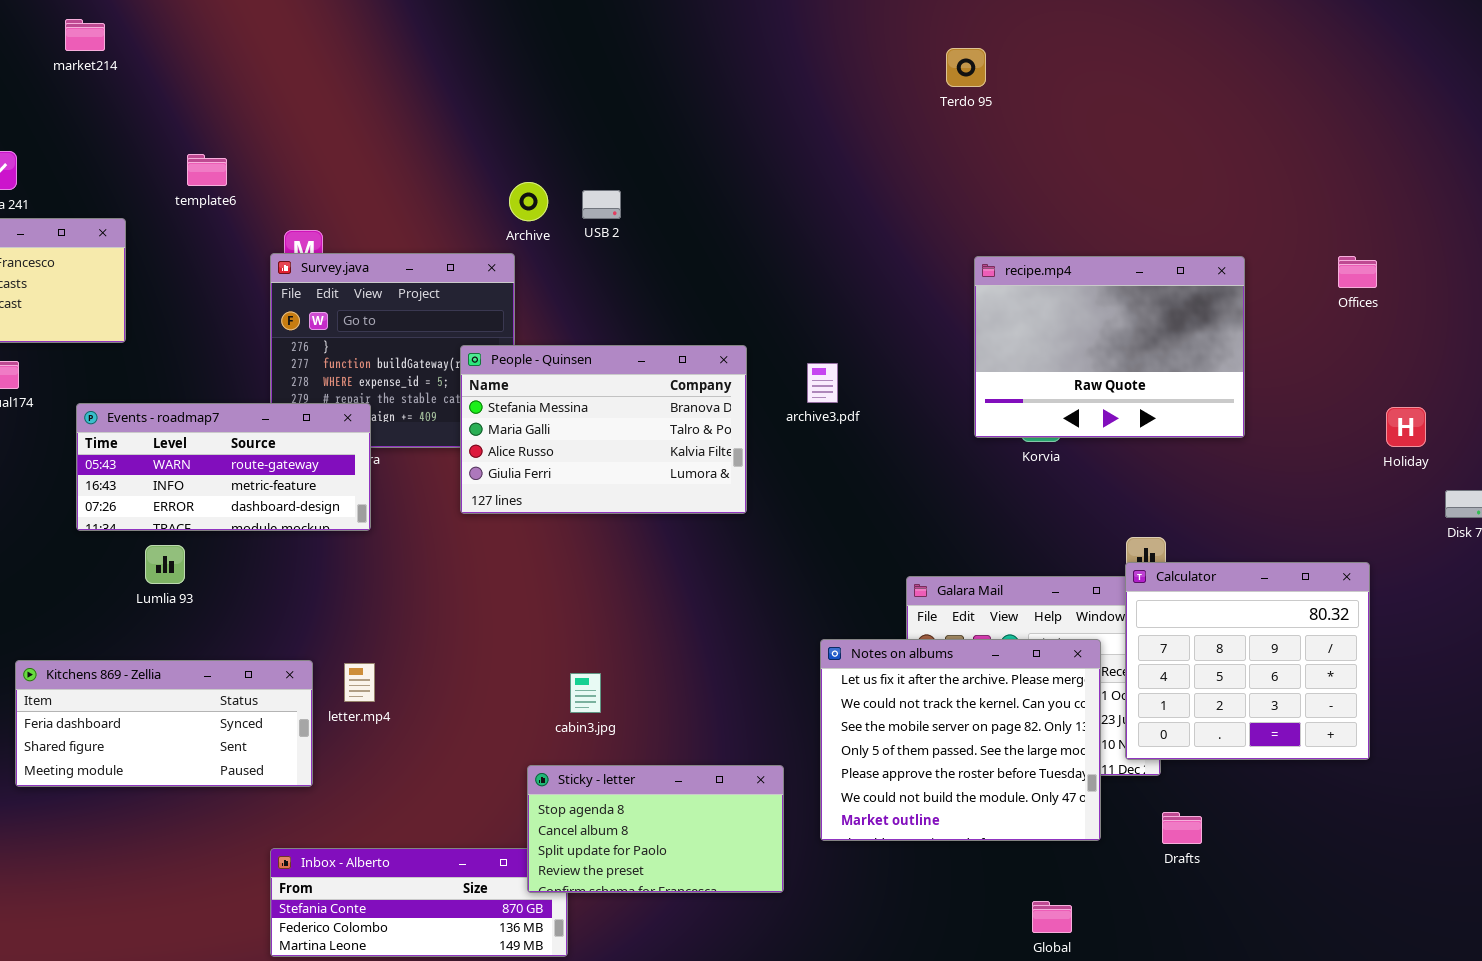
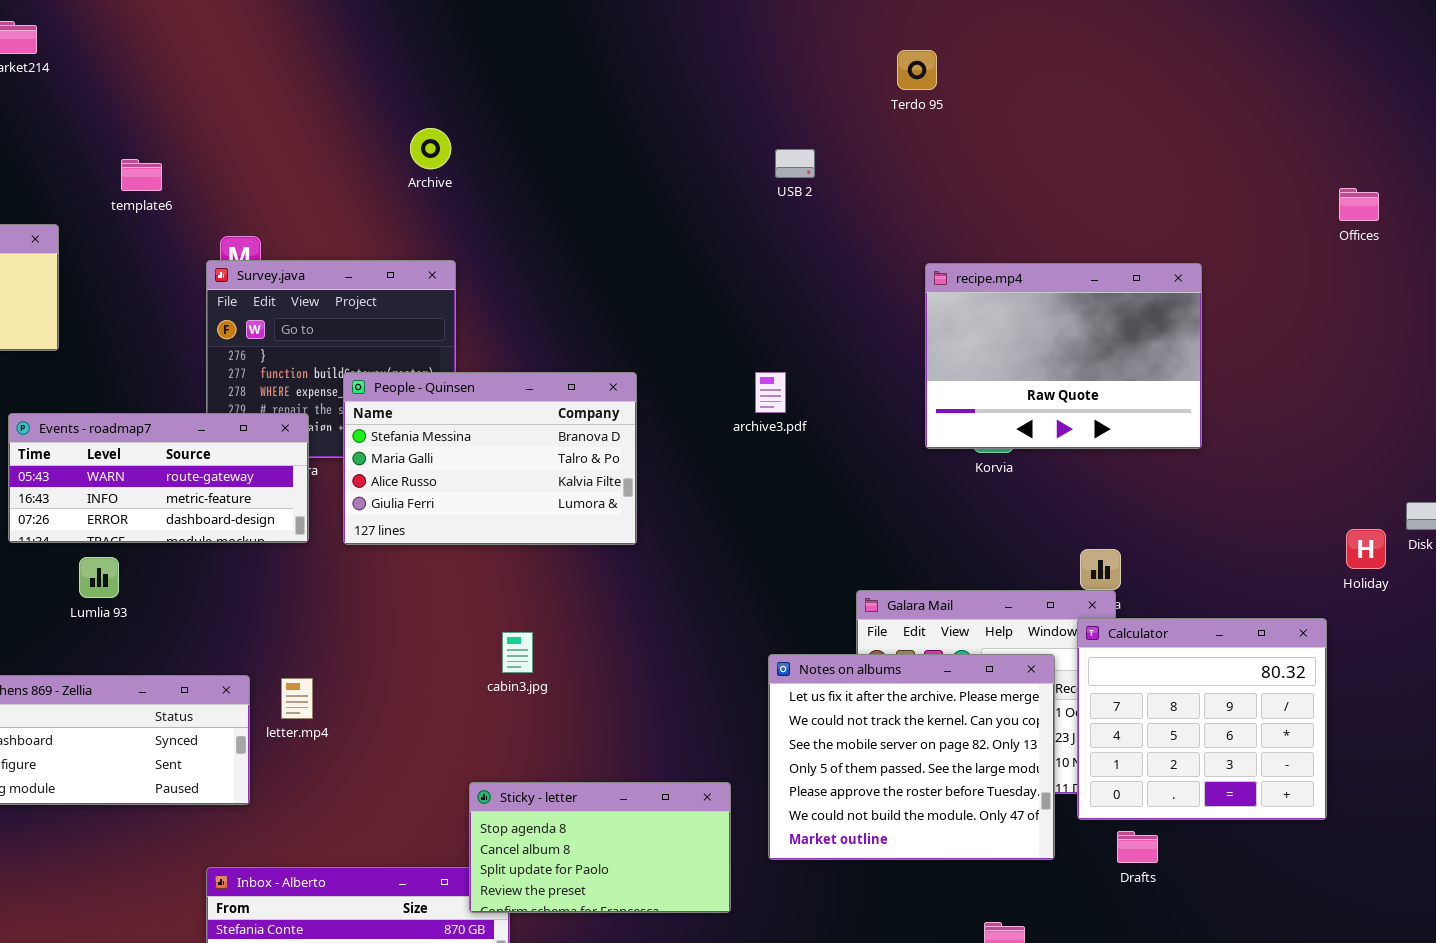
Archive: [509,182,548,221] -> [410,128,451,169], moved
USB 2: [582,190,621,219] -> [775,149,815,178], moved
Offices: [1338,256,1377,288] -> [1339,188,1379,221], moved
People - Quinsen: [460,345,747,514] -> [343,372,637,545], moved
Holiday: [1386,407,1426,447] -> [1346,529,1386,569], moved
Calculator: [1125,562,1370,760] -> [1077,618,1327,820], moved
cabin3.jpg: [570,673,601,713] -> [502,632,533,673], moved

